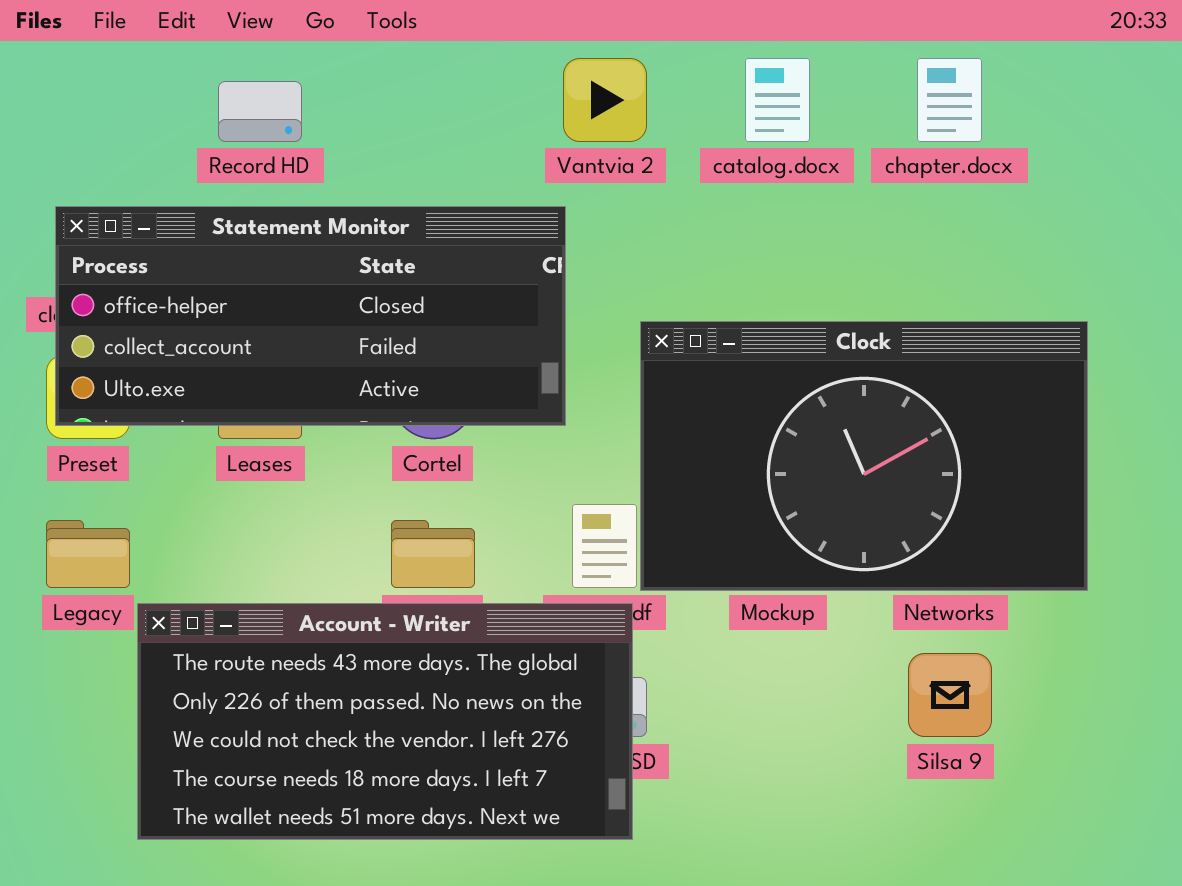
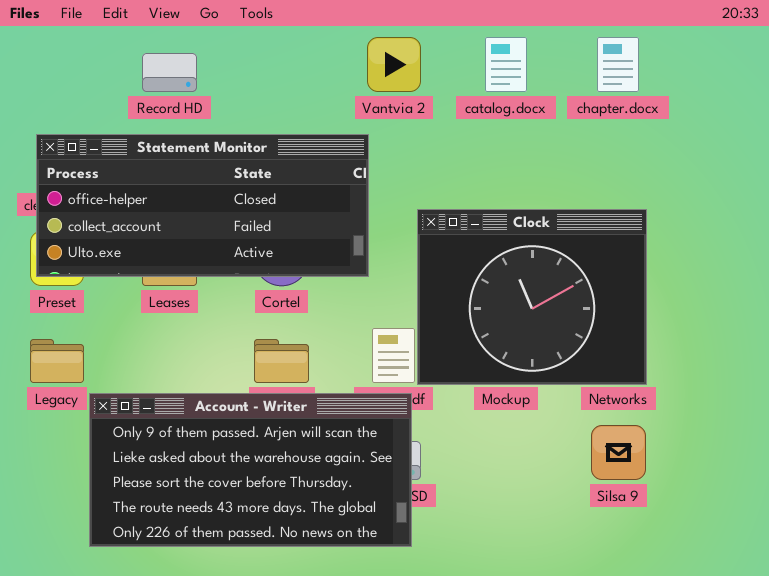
Clock: [640,321,1088,591] -> [417,209,647,385], resized
Account - Writer: [137,603,633,840] -> [89,393,412,547], scrolled up 3 rows

